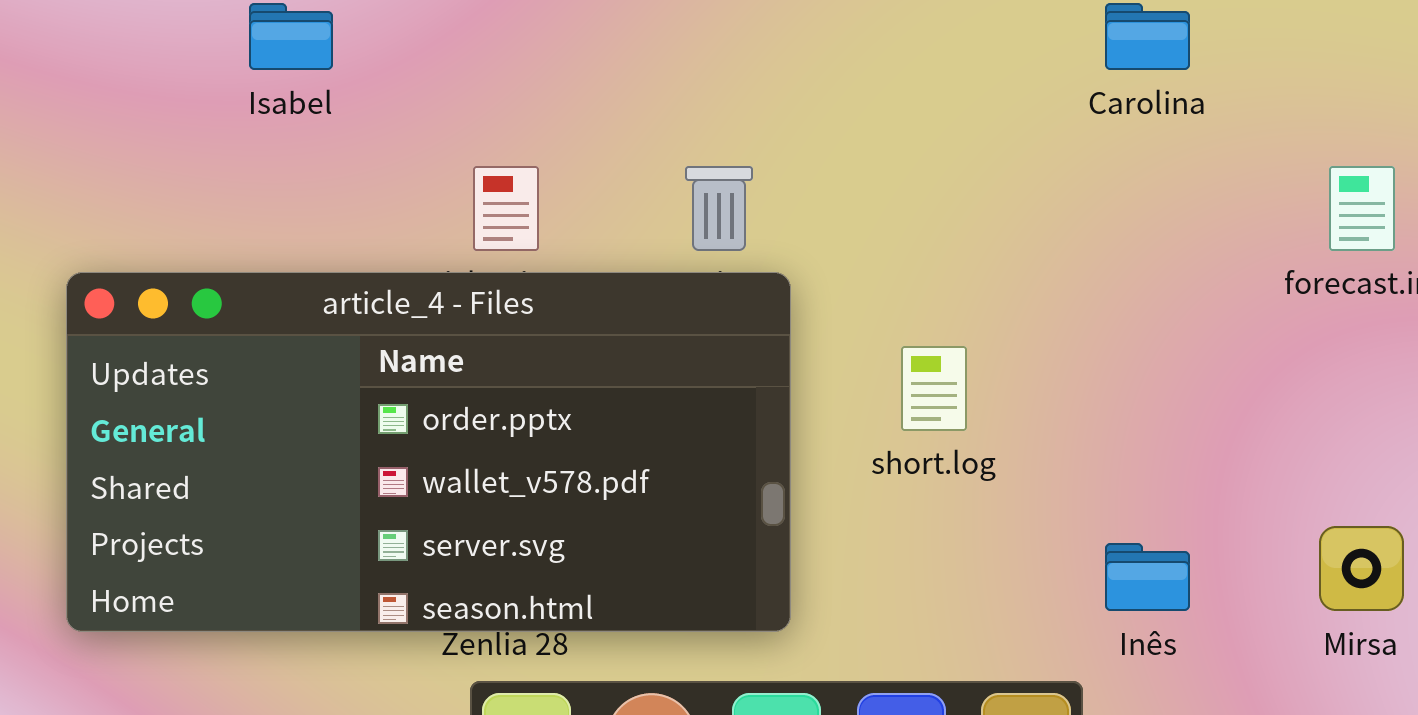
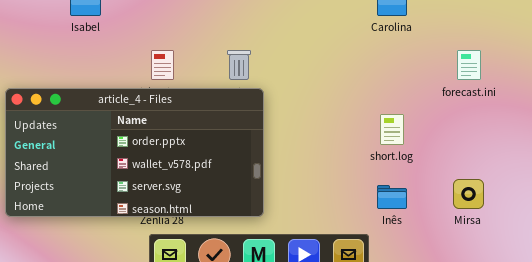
short.log: [901,346,967,431] -> [380,114,404,145], moved

